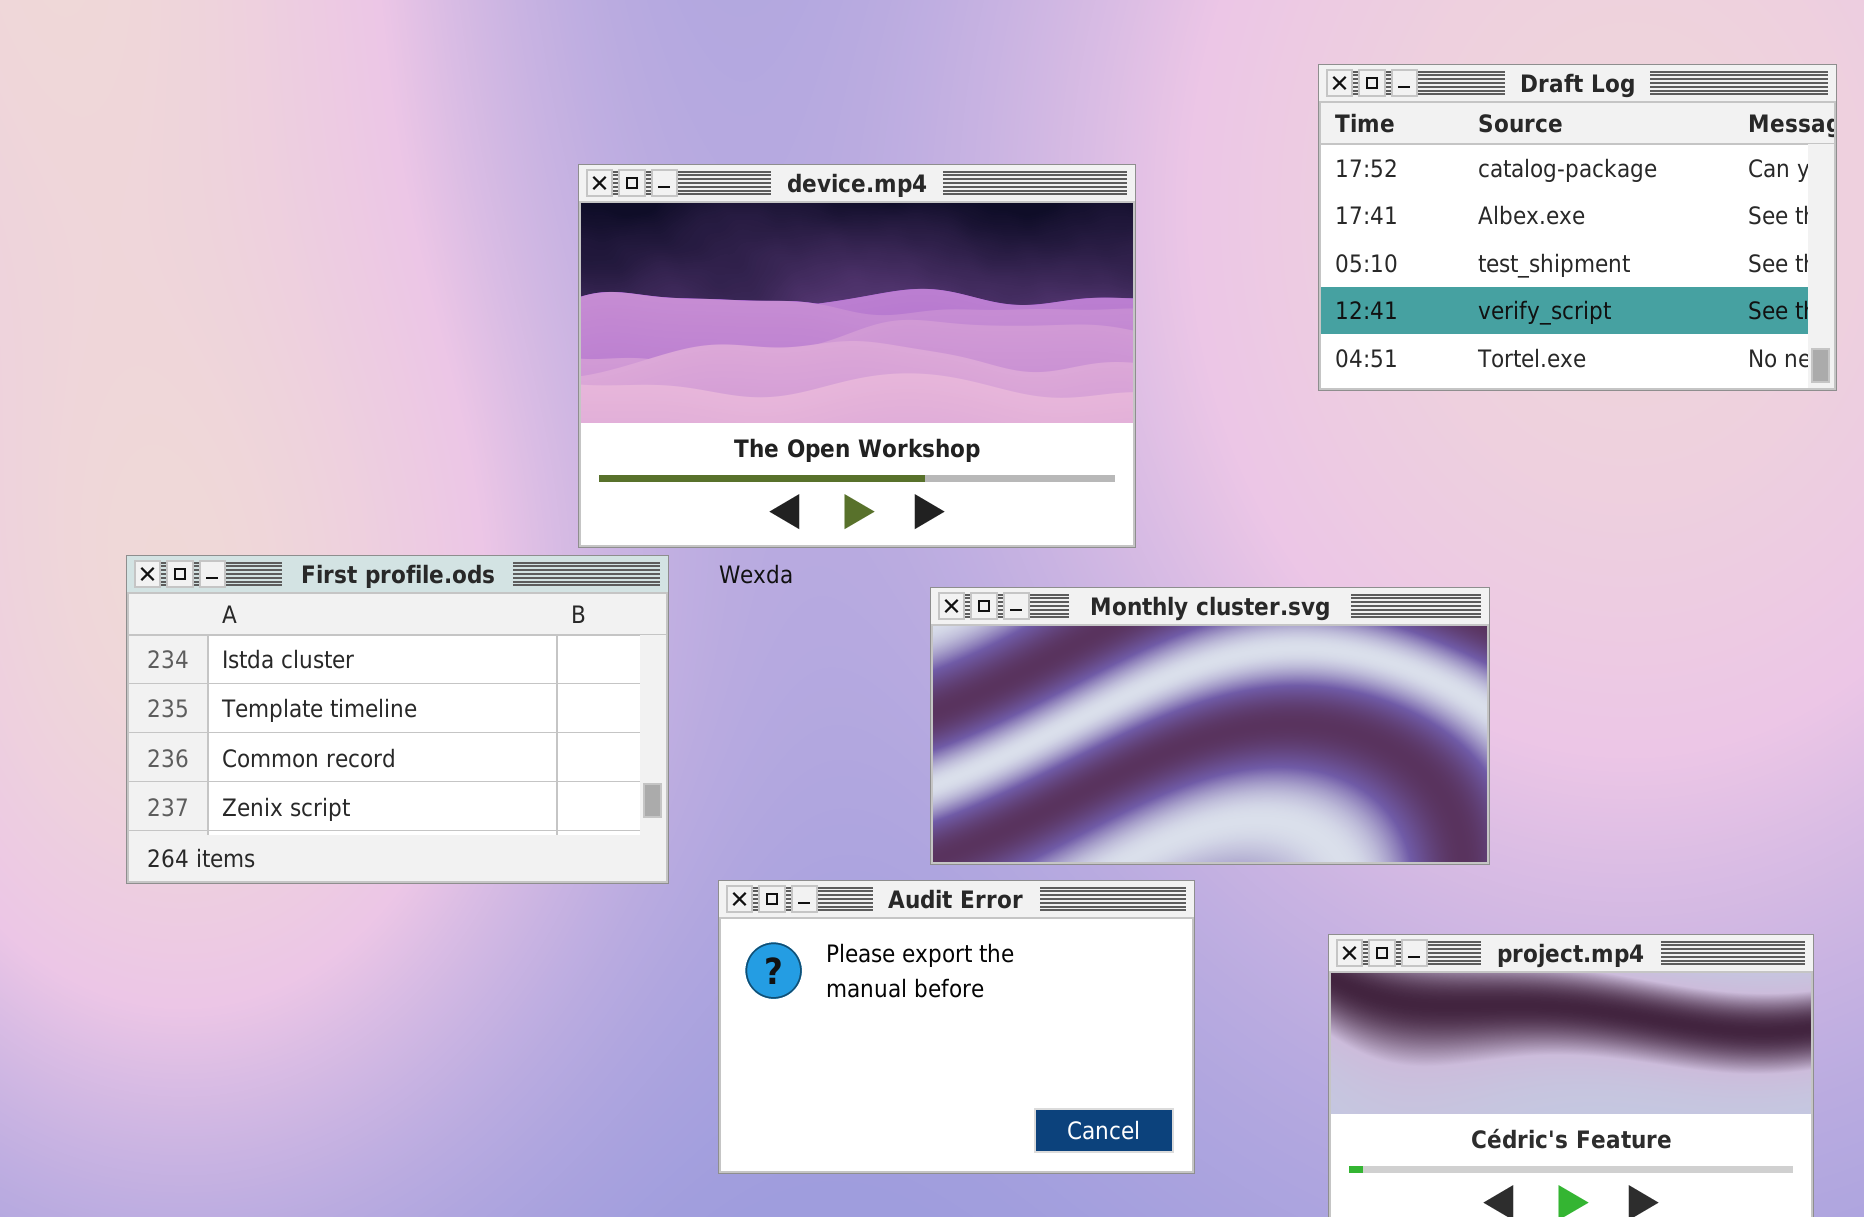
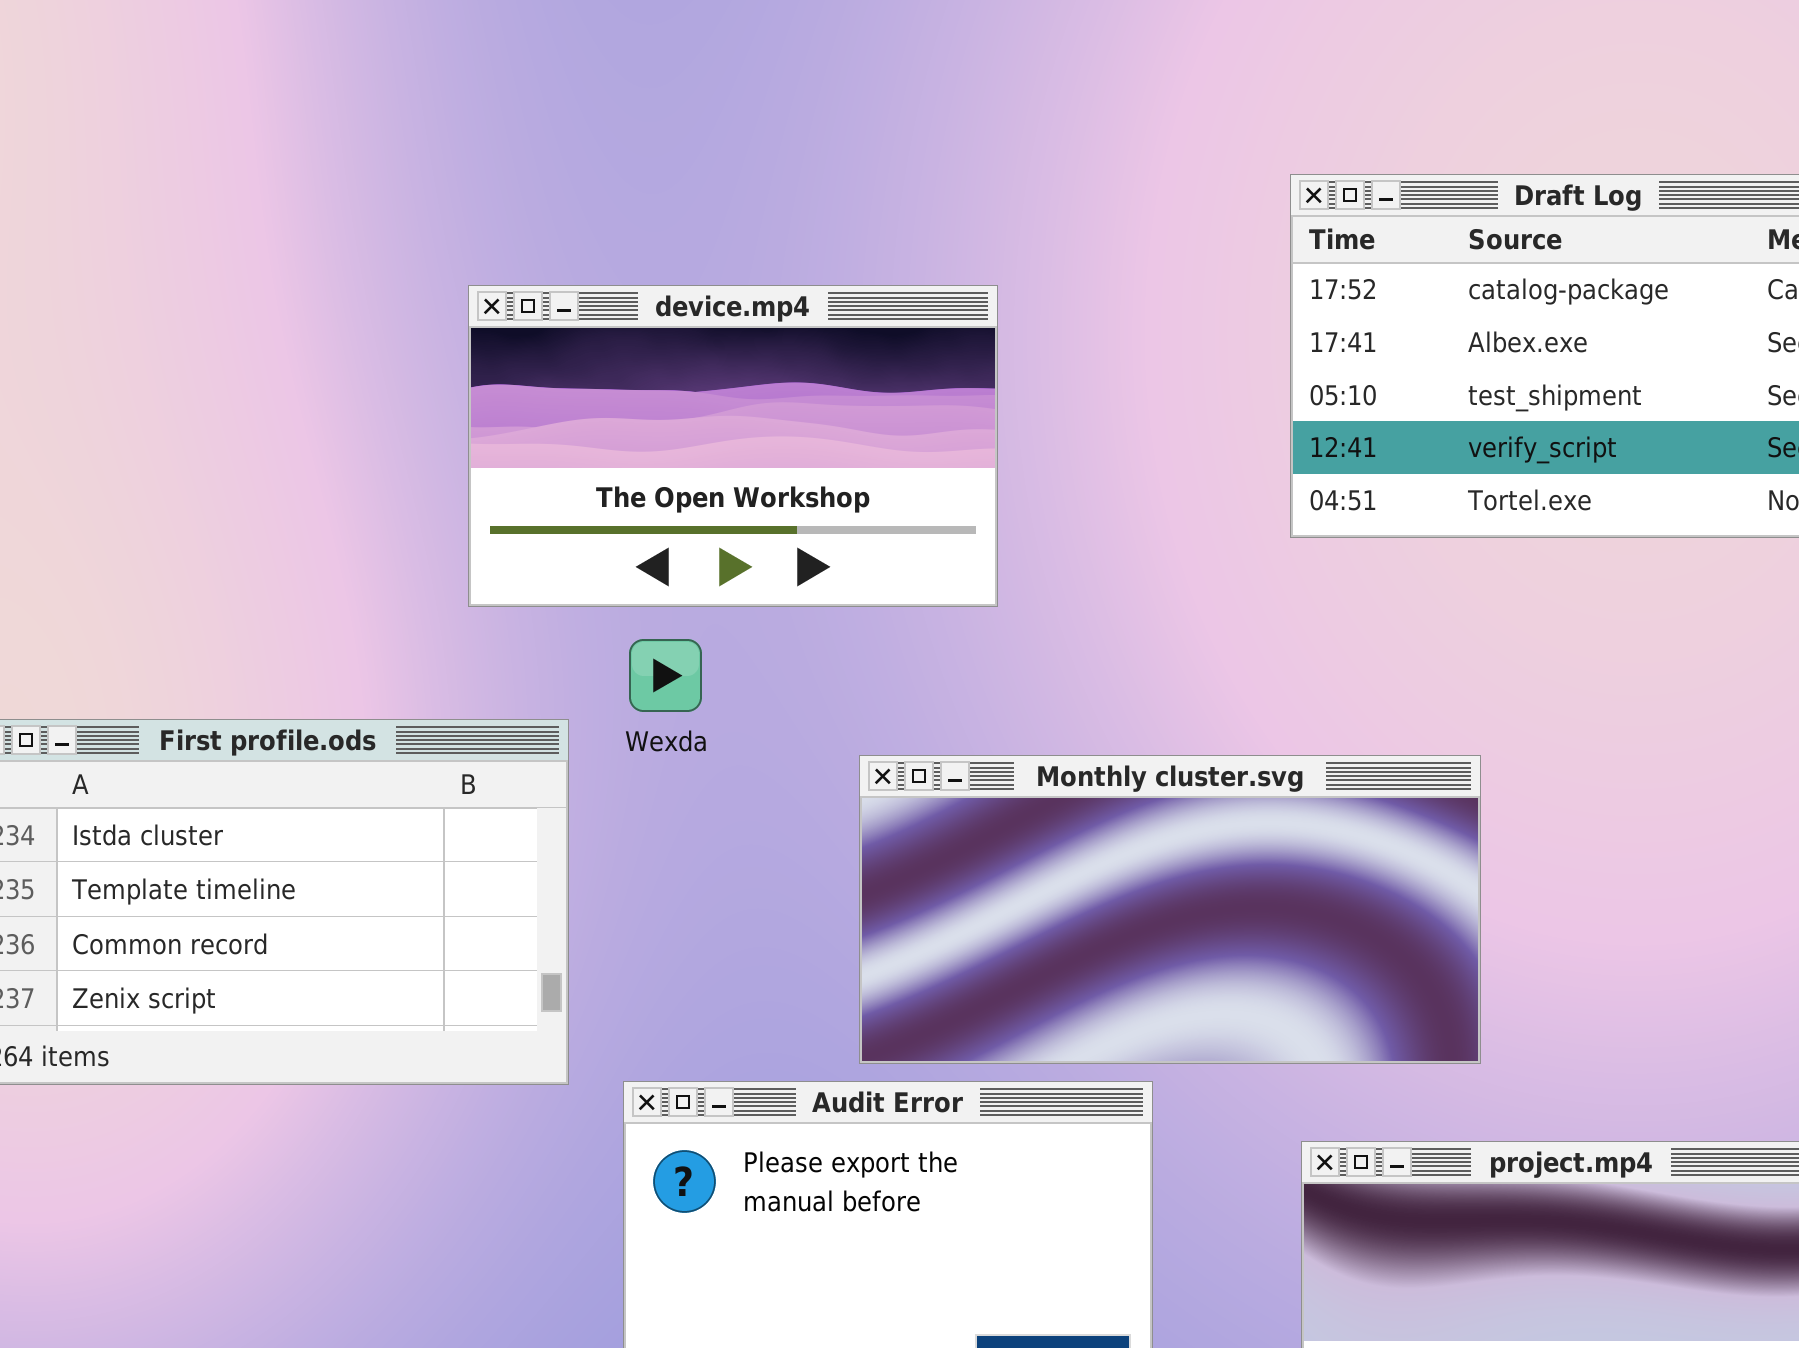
device.mp4: [578,164,1136,548] -> [468,285,998,607], resized

